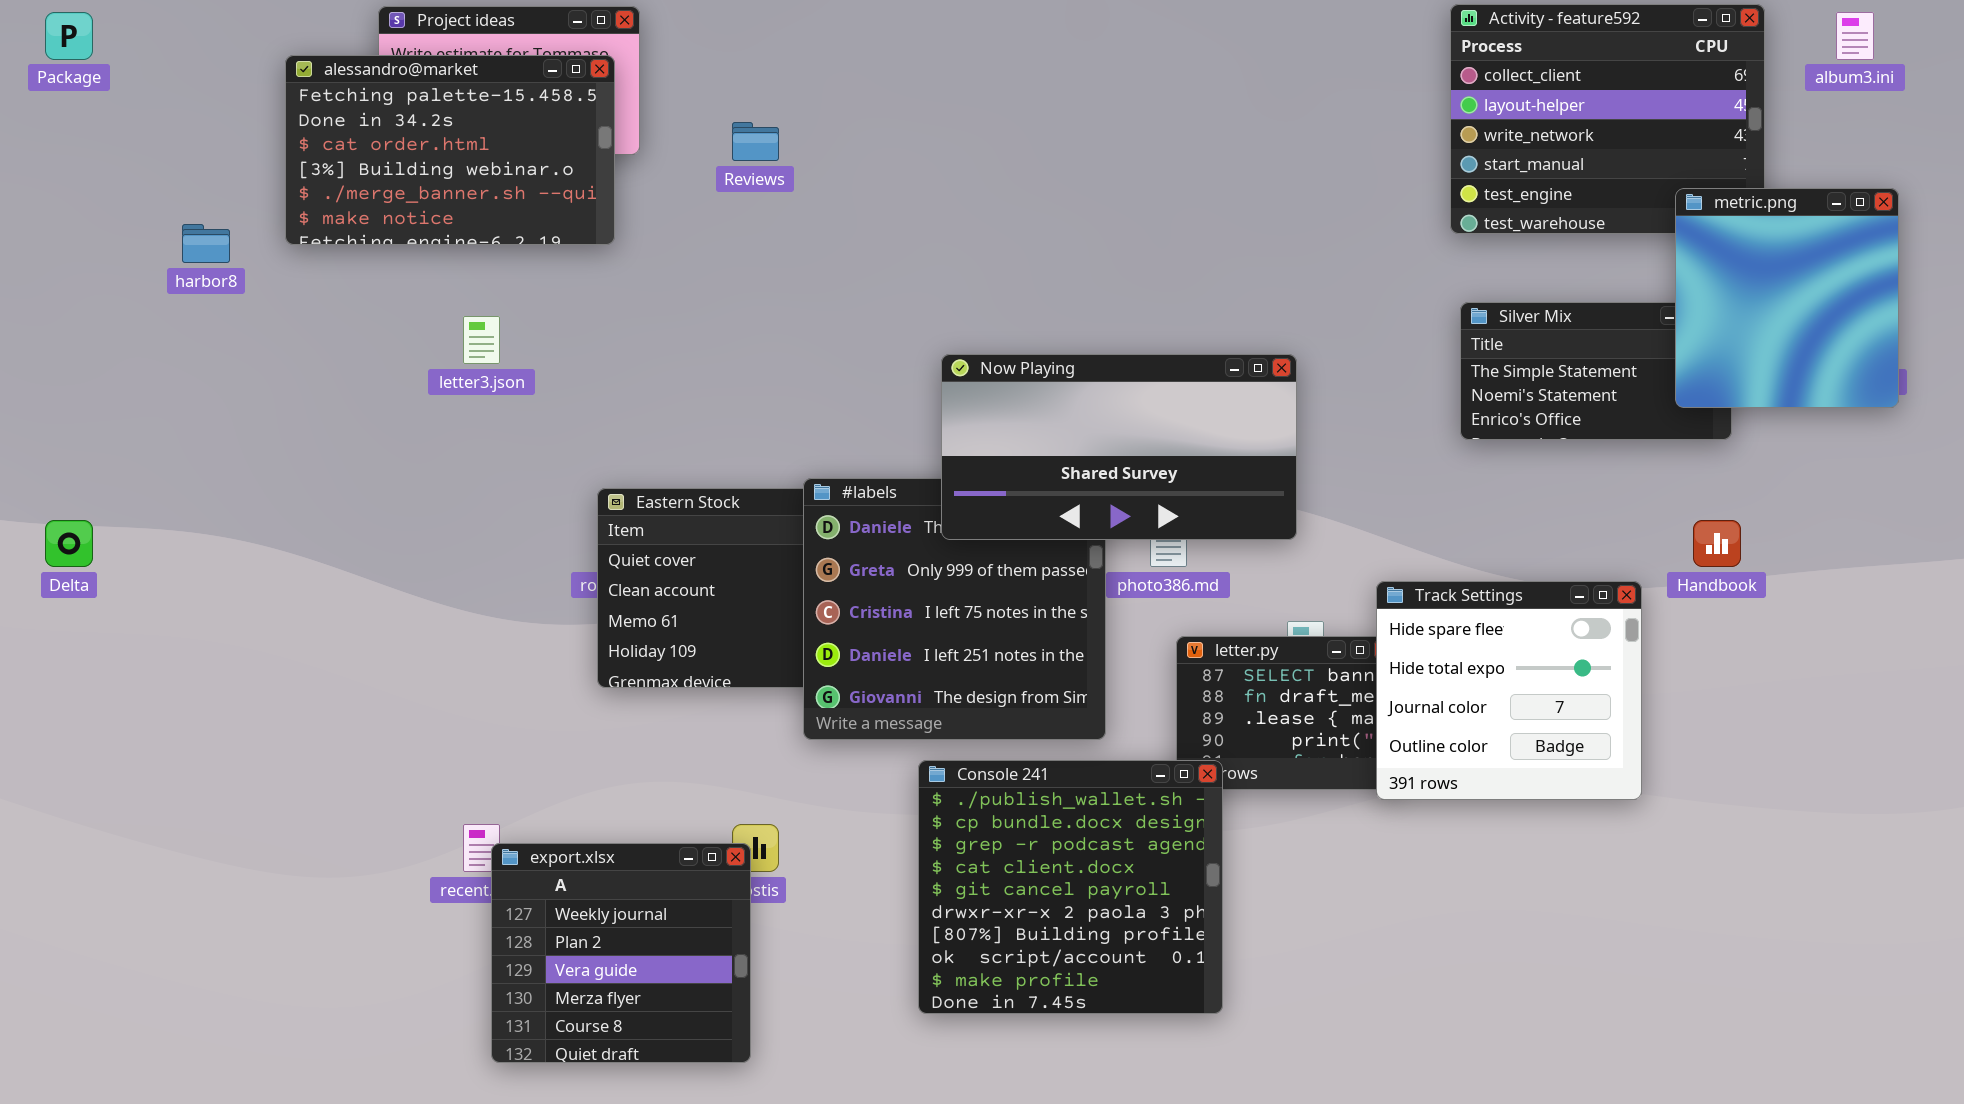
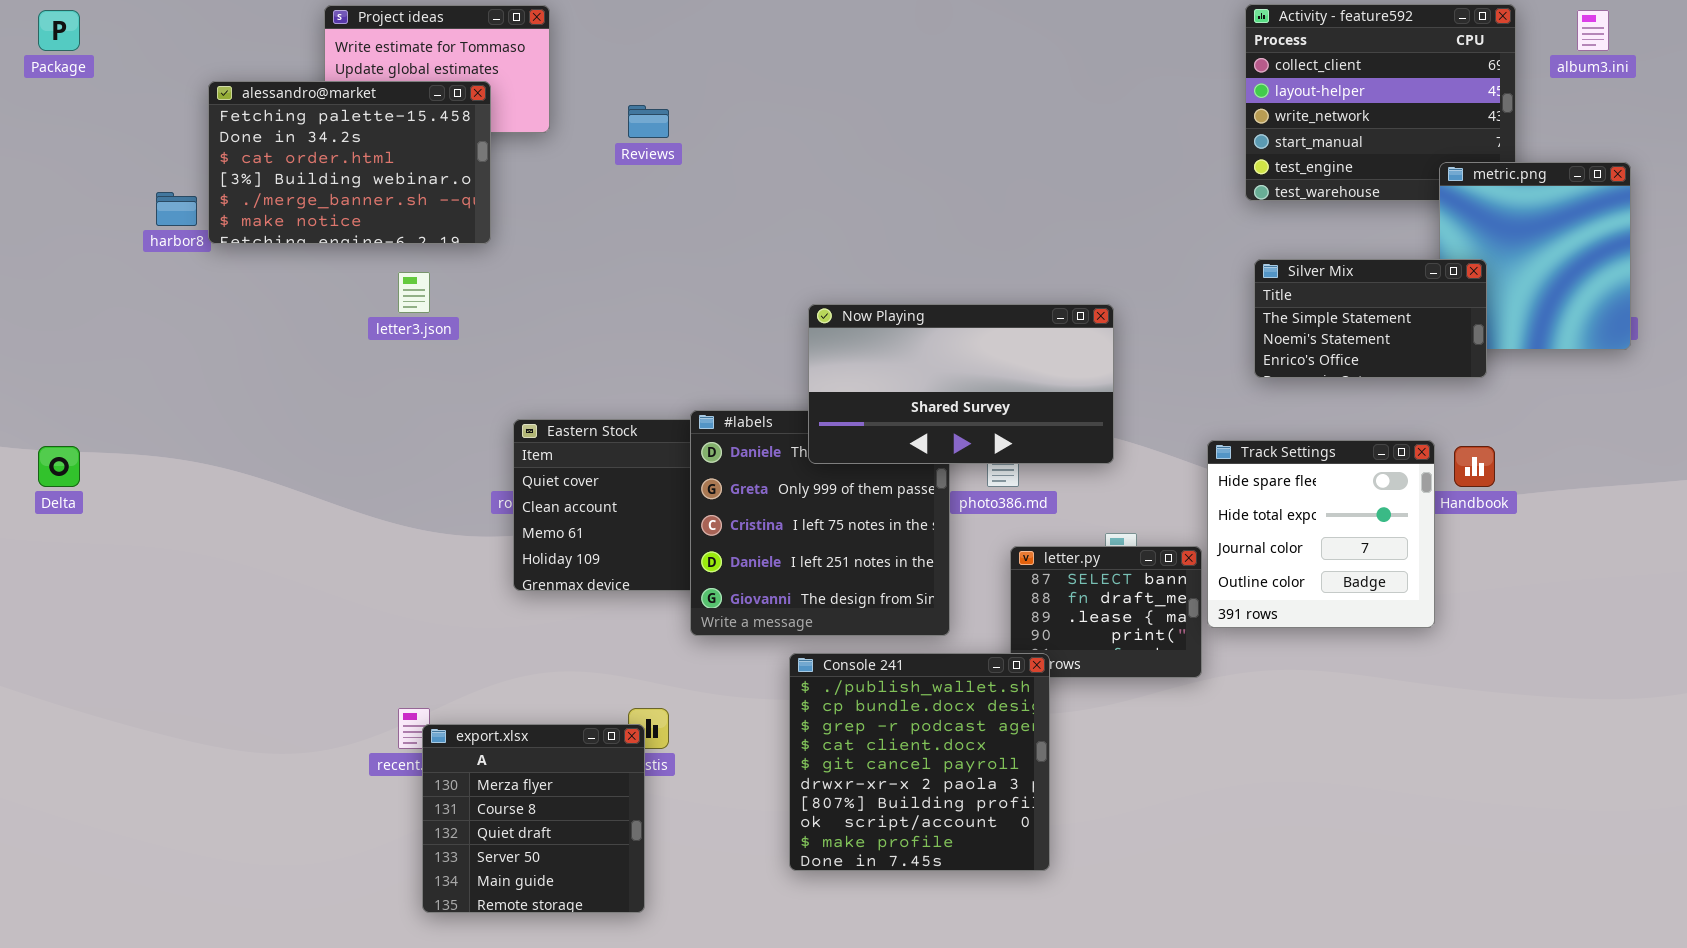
alessandro@market: [285,55,615,245] -> [208,81,491,244], moved
Silver Mix: [1460,302,1732,440] -> [1254,259,1487,378], raised
Track Settings: [1376,581,1642,800] -> [1207,440,1435,628], moved
export.xlsx: [491,843,751,1063] -> [422,724,645,913], scrolled down 3 rows

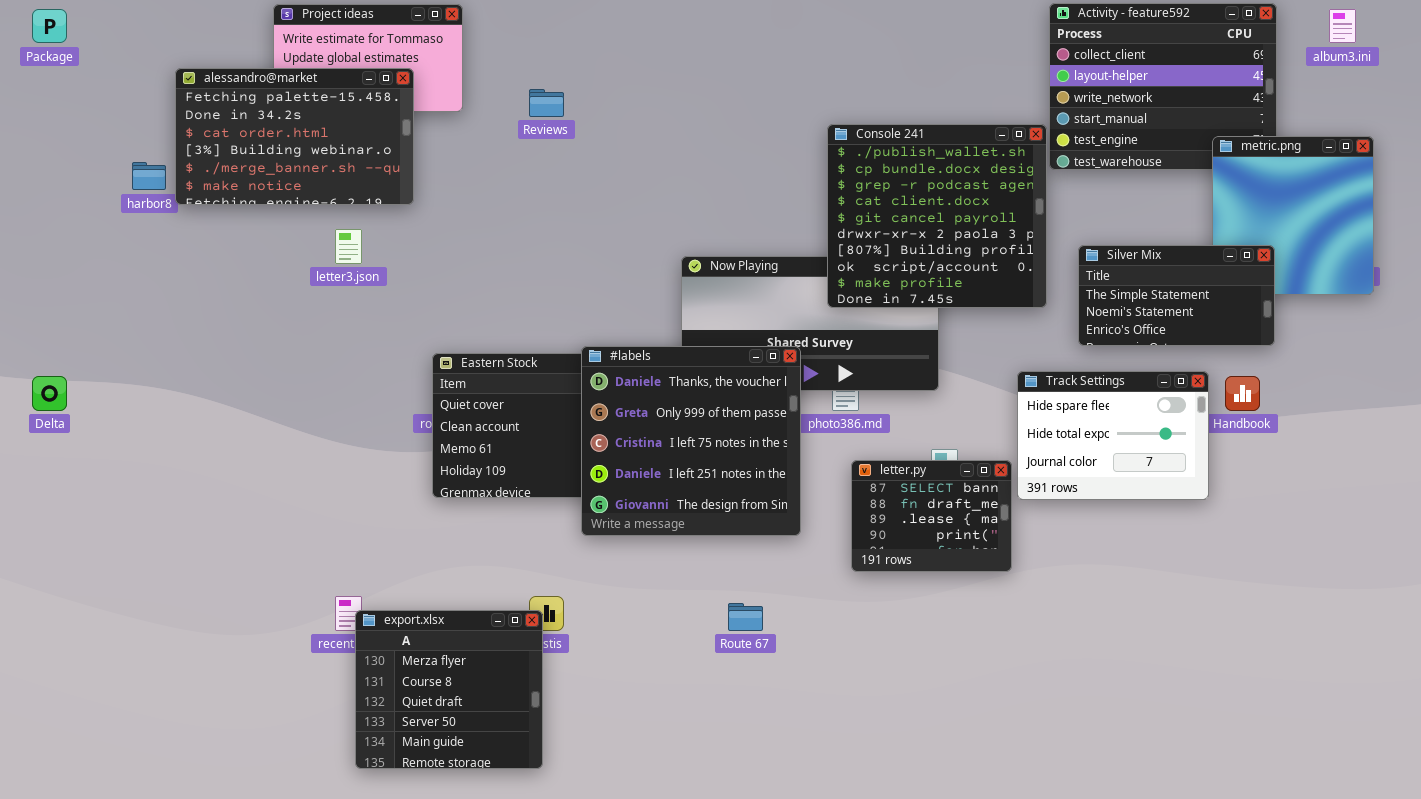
Silver Mix: [1254,259,1487,378] -> [1078,245,1275,346], moved
#labels: [690,410,950,636] -> [581,346,801,536], raised
Track Settings: [1207,440,1435,628] -> [1017,371,1209,500], resized
Console 241: [789,653,1050,871] -> [827,124,1047,308], moved

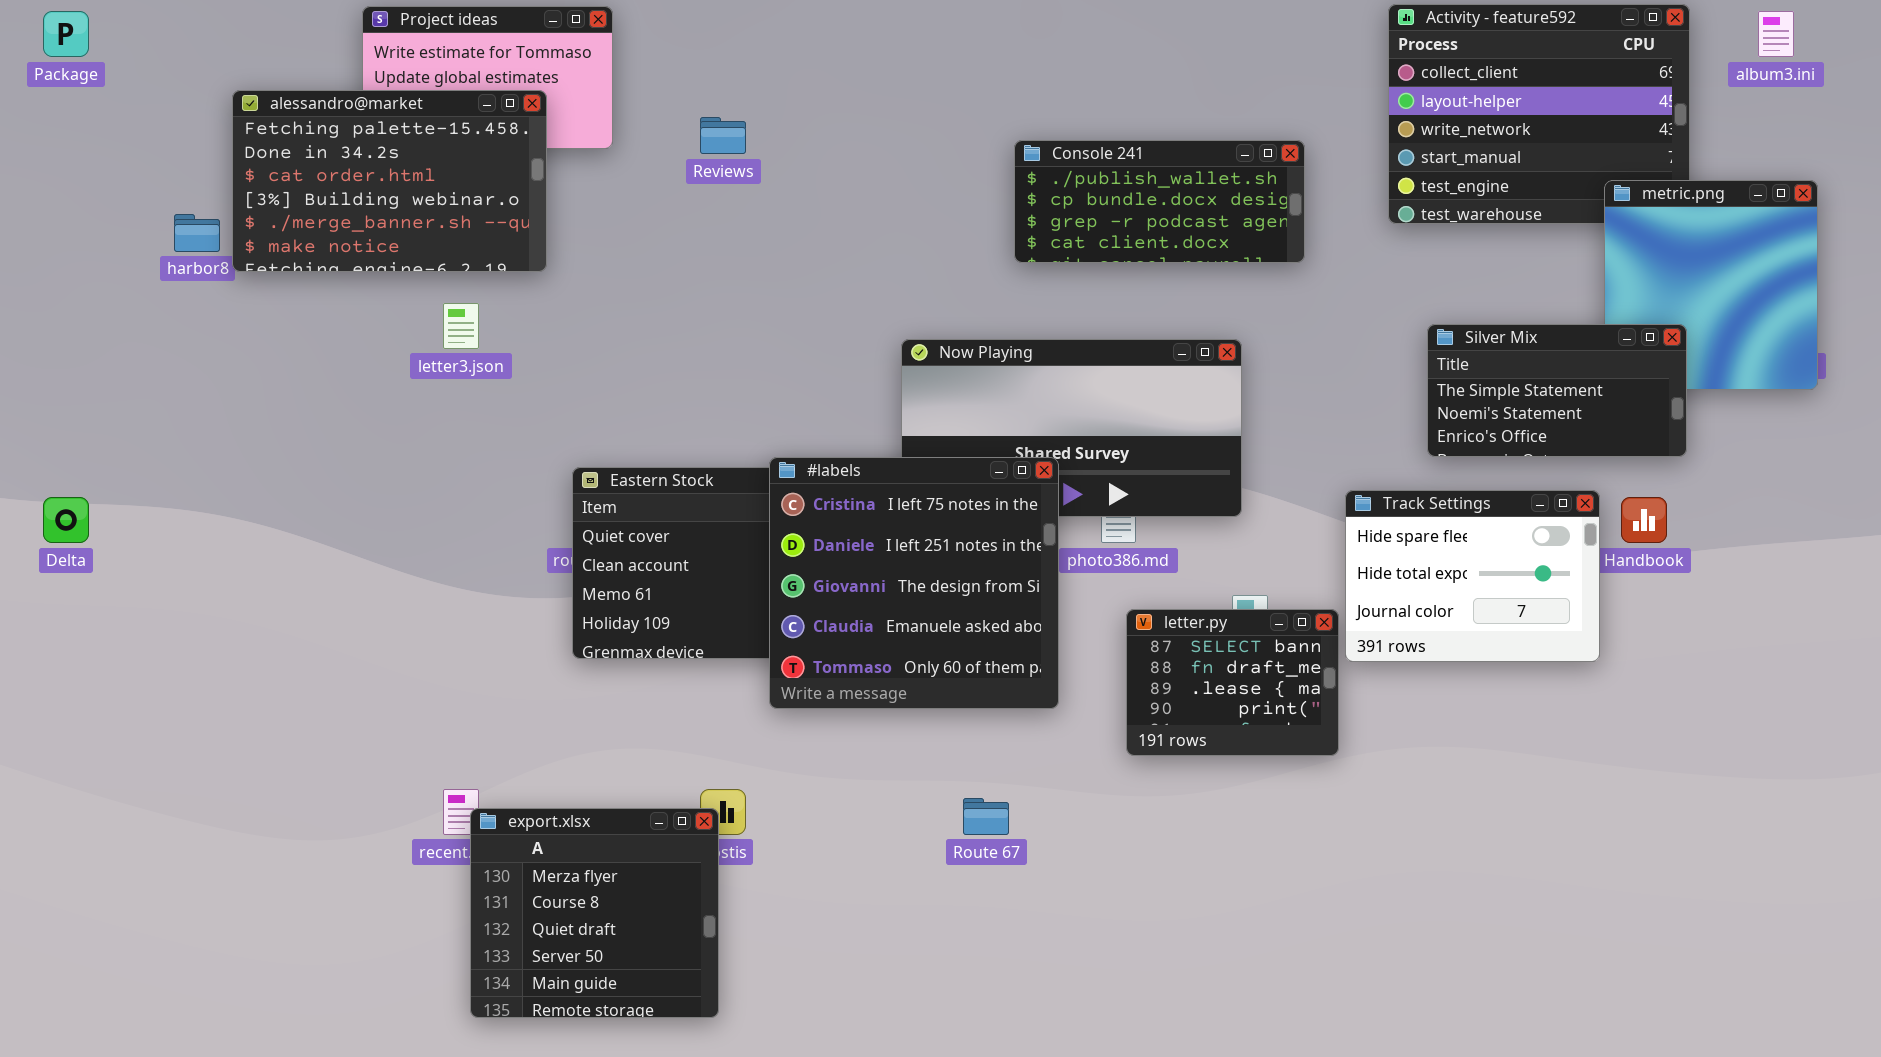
Console 241: [827,124,1047,308] -> [1014,140,1305,263], moved, resized
#labels: [581,346,801,536] -> [769,457,1059,709], scrolled down 2 rows

